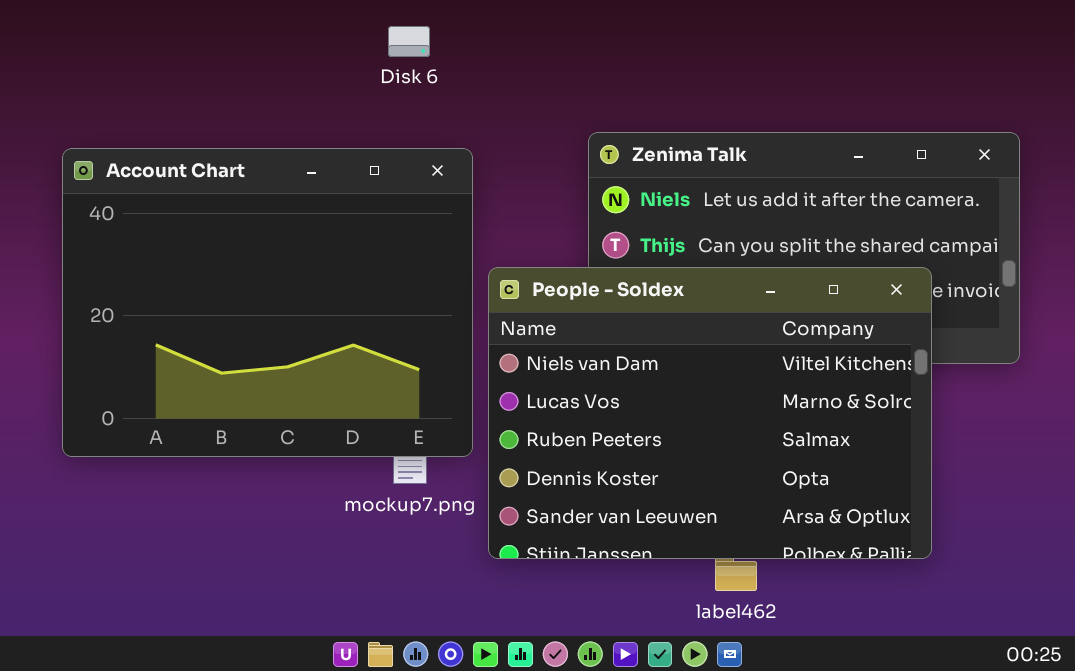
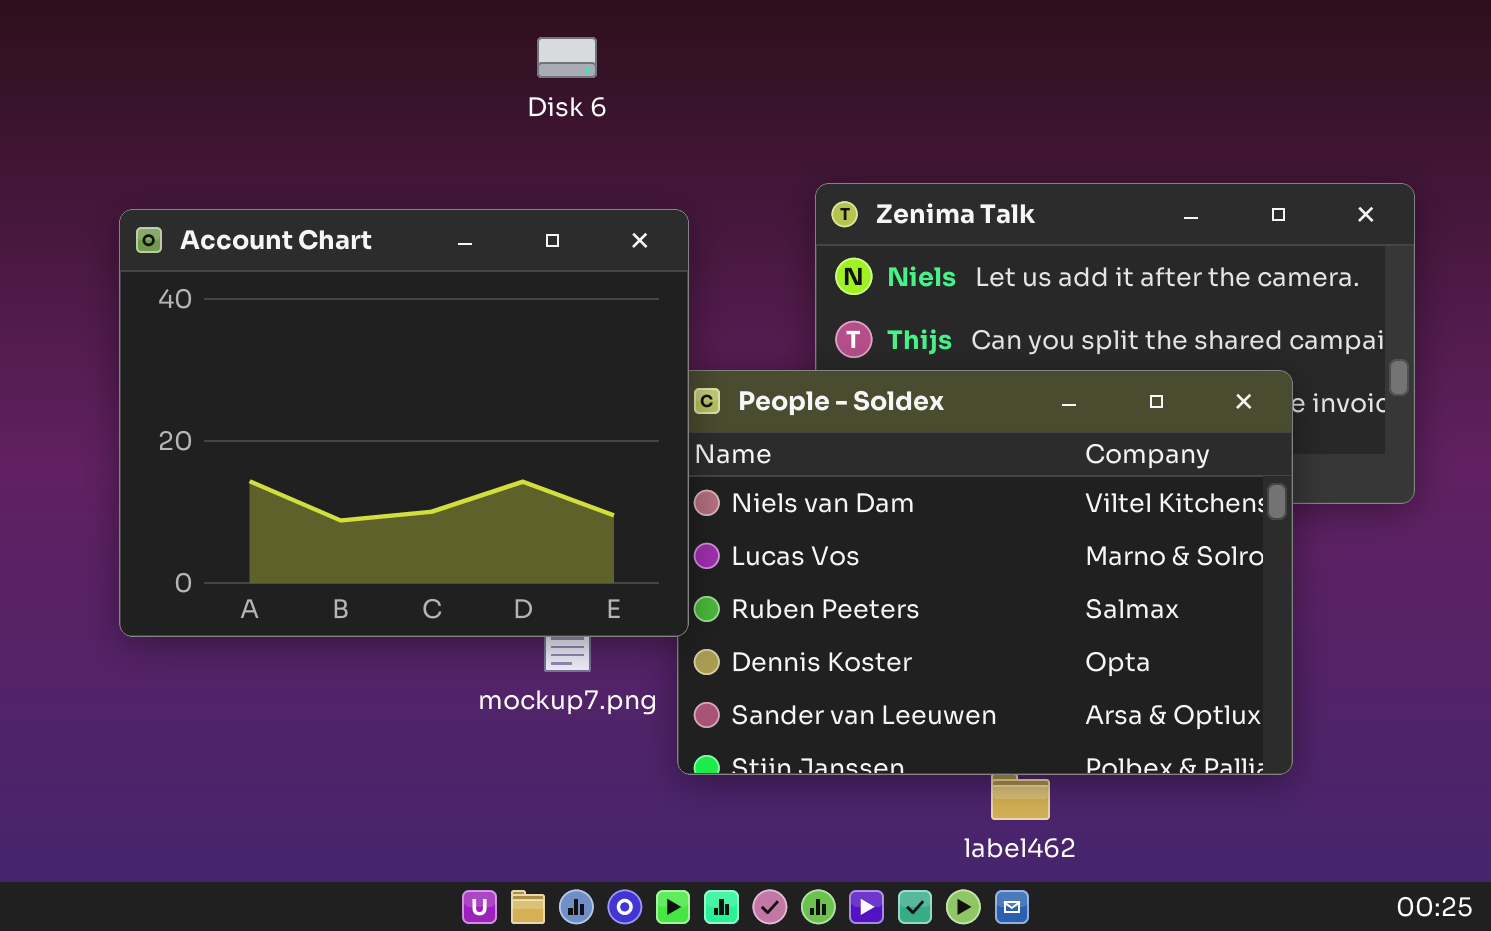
Account Chart: [62,148,473,457] -> [119,209,689,637], moved

